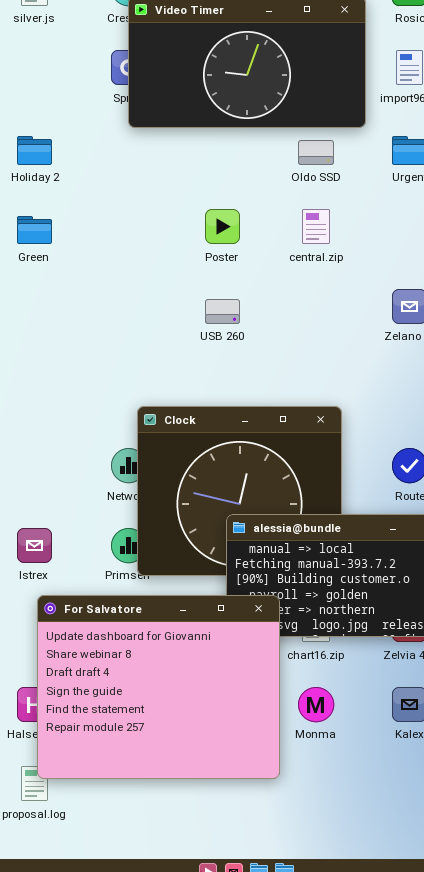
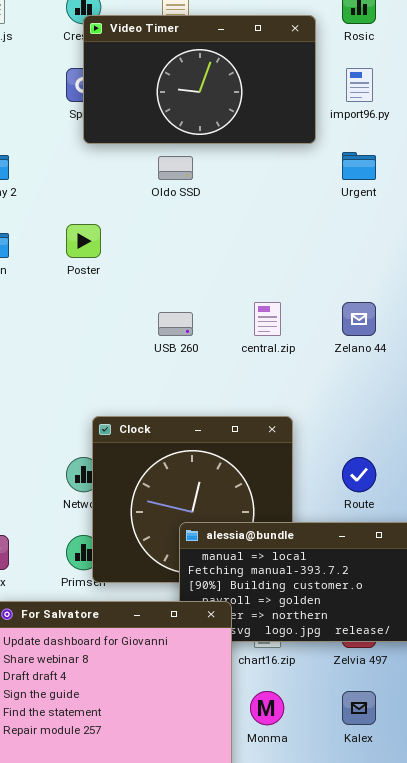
Oldo SSD: [298,140,334,165] -> [158,156,193,180], moved
Poster: [205,209,240,244] -> [66,224,101,258], moved
central.zip: [302,209,330,244] -> [254,302,281,336], moved

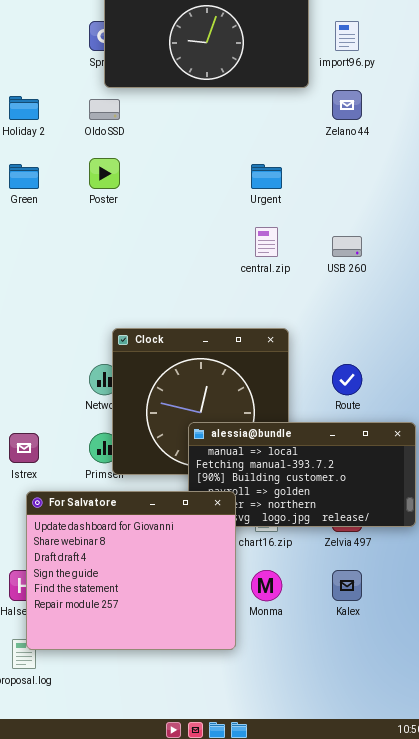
Urgent: [342,152,376,180] -> [251,164,282,189], moved
Oldo SSD: [158,156,193,180] -> [89,99,120,120], moved
Zelano 44: [342,302,376,336] -> [332,90,362,120], moved
USB 260: [158,312,193,336] -> [332,236,362,257], moved

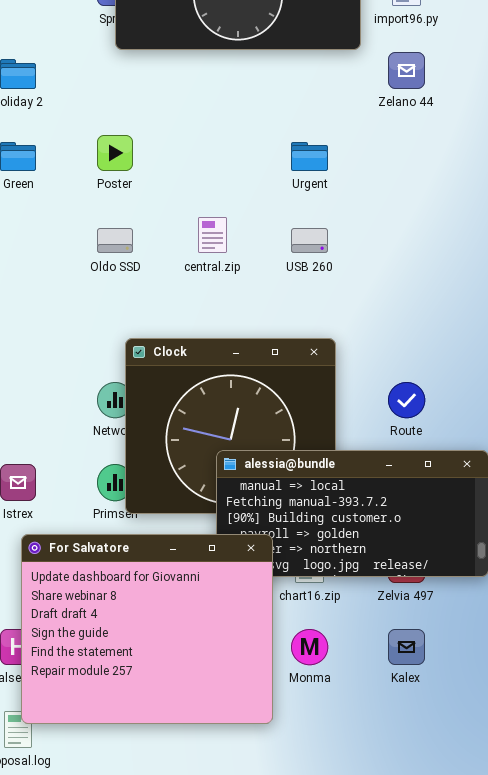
Oldo SSD: [89,99,120,120] -> [97,228,133,253], moved
central.zip: [255,227,278,257] -> [198,217,227,253], moved
USB 260: [332,236,362,257] -> [291,228,328,253], moved

